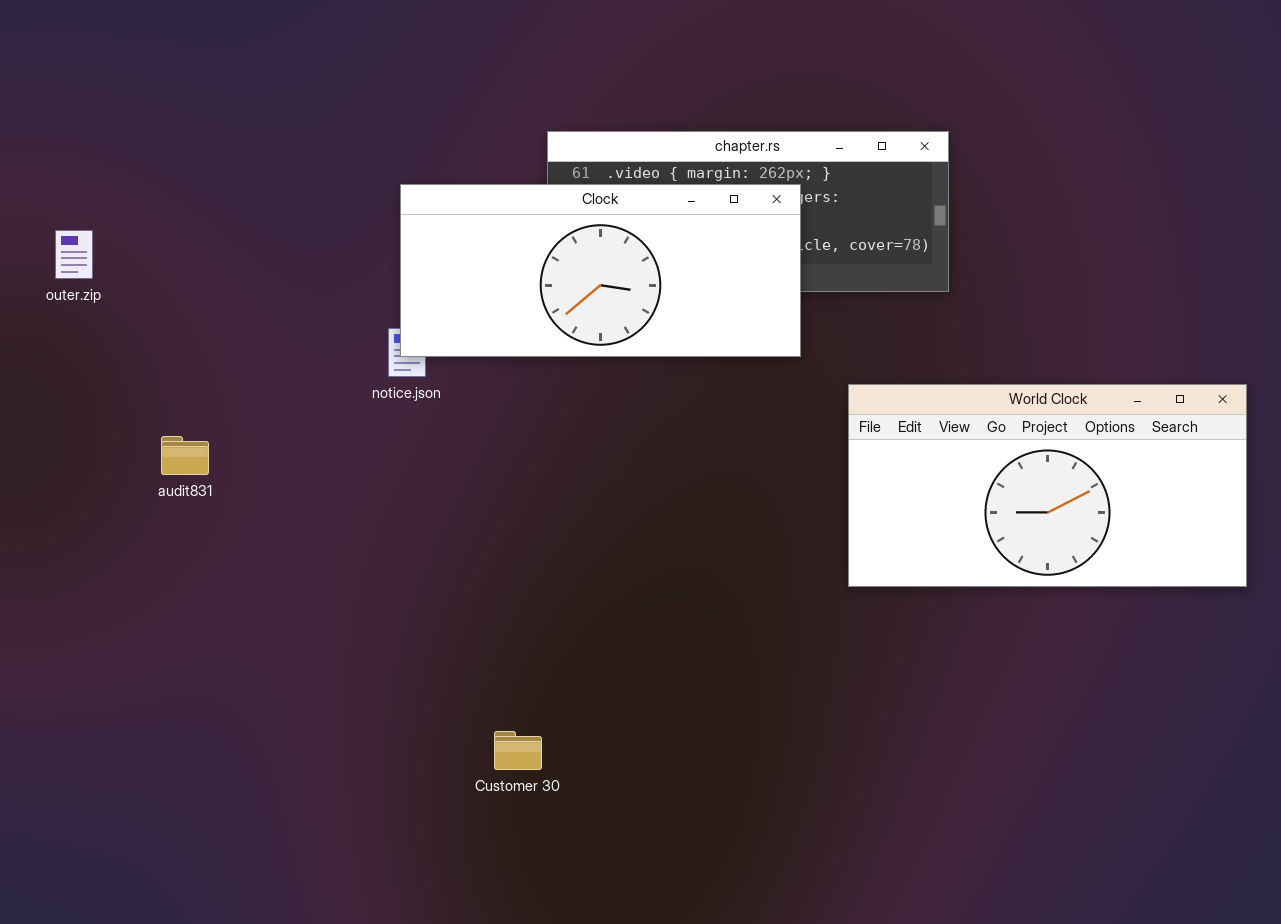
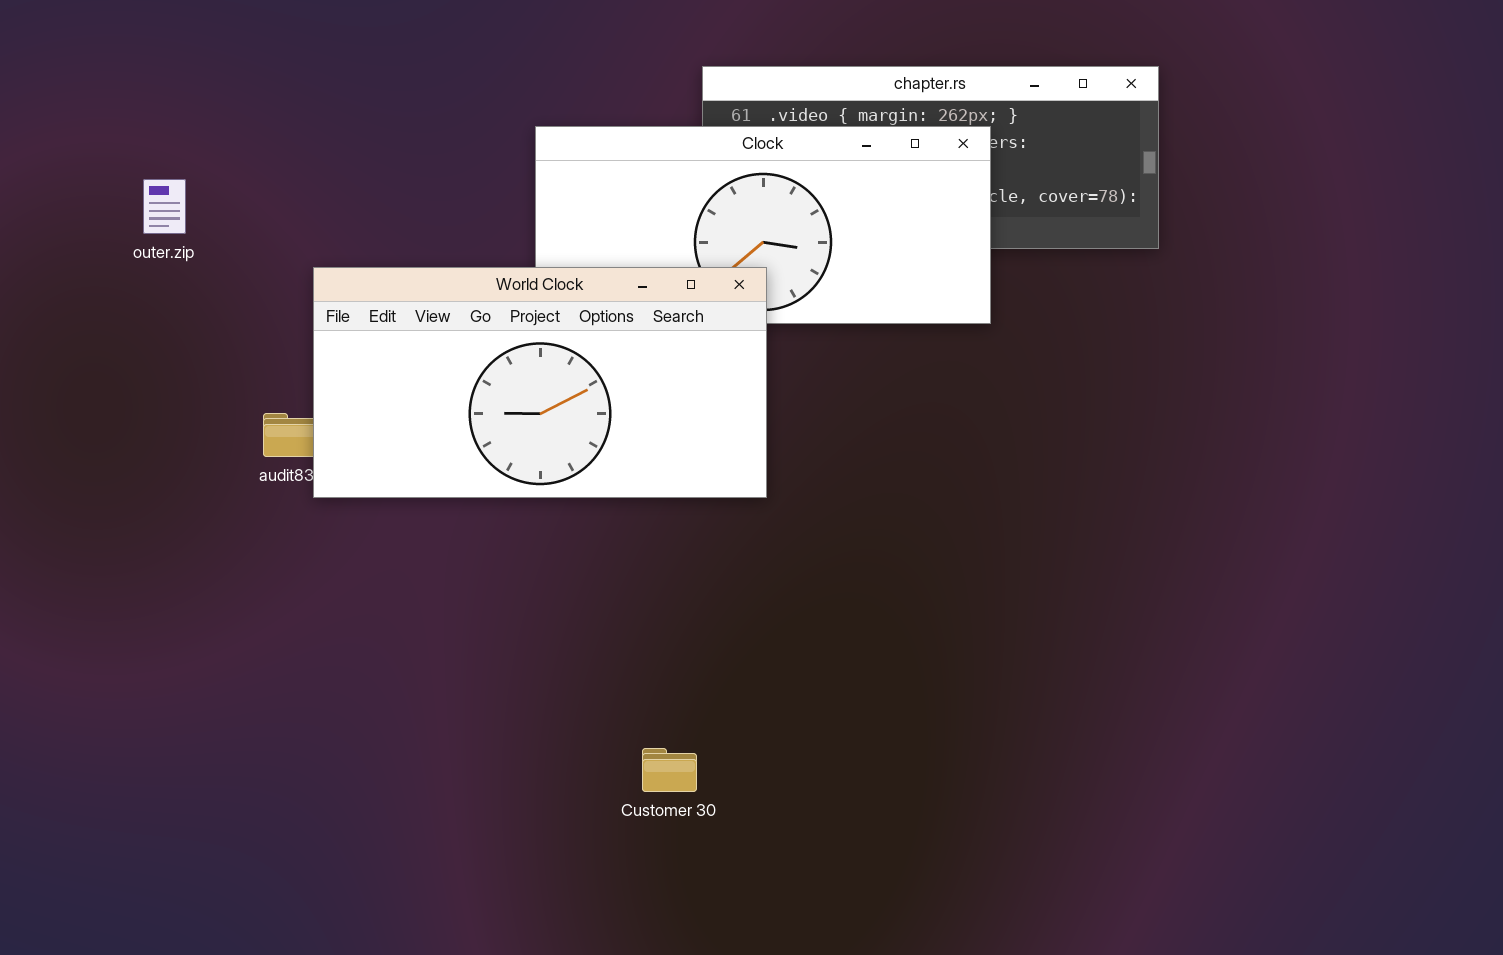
World Clock: [848,384,1247,587] -> [313,267,767,498], moved

